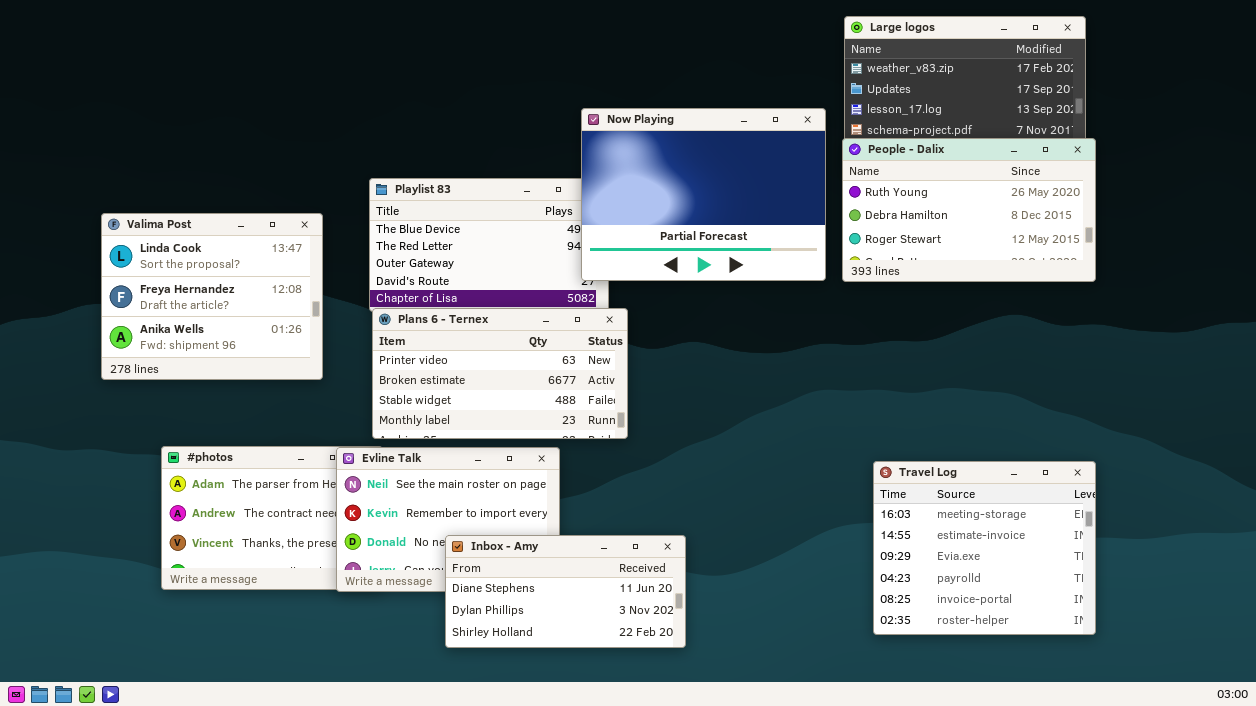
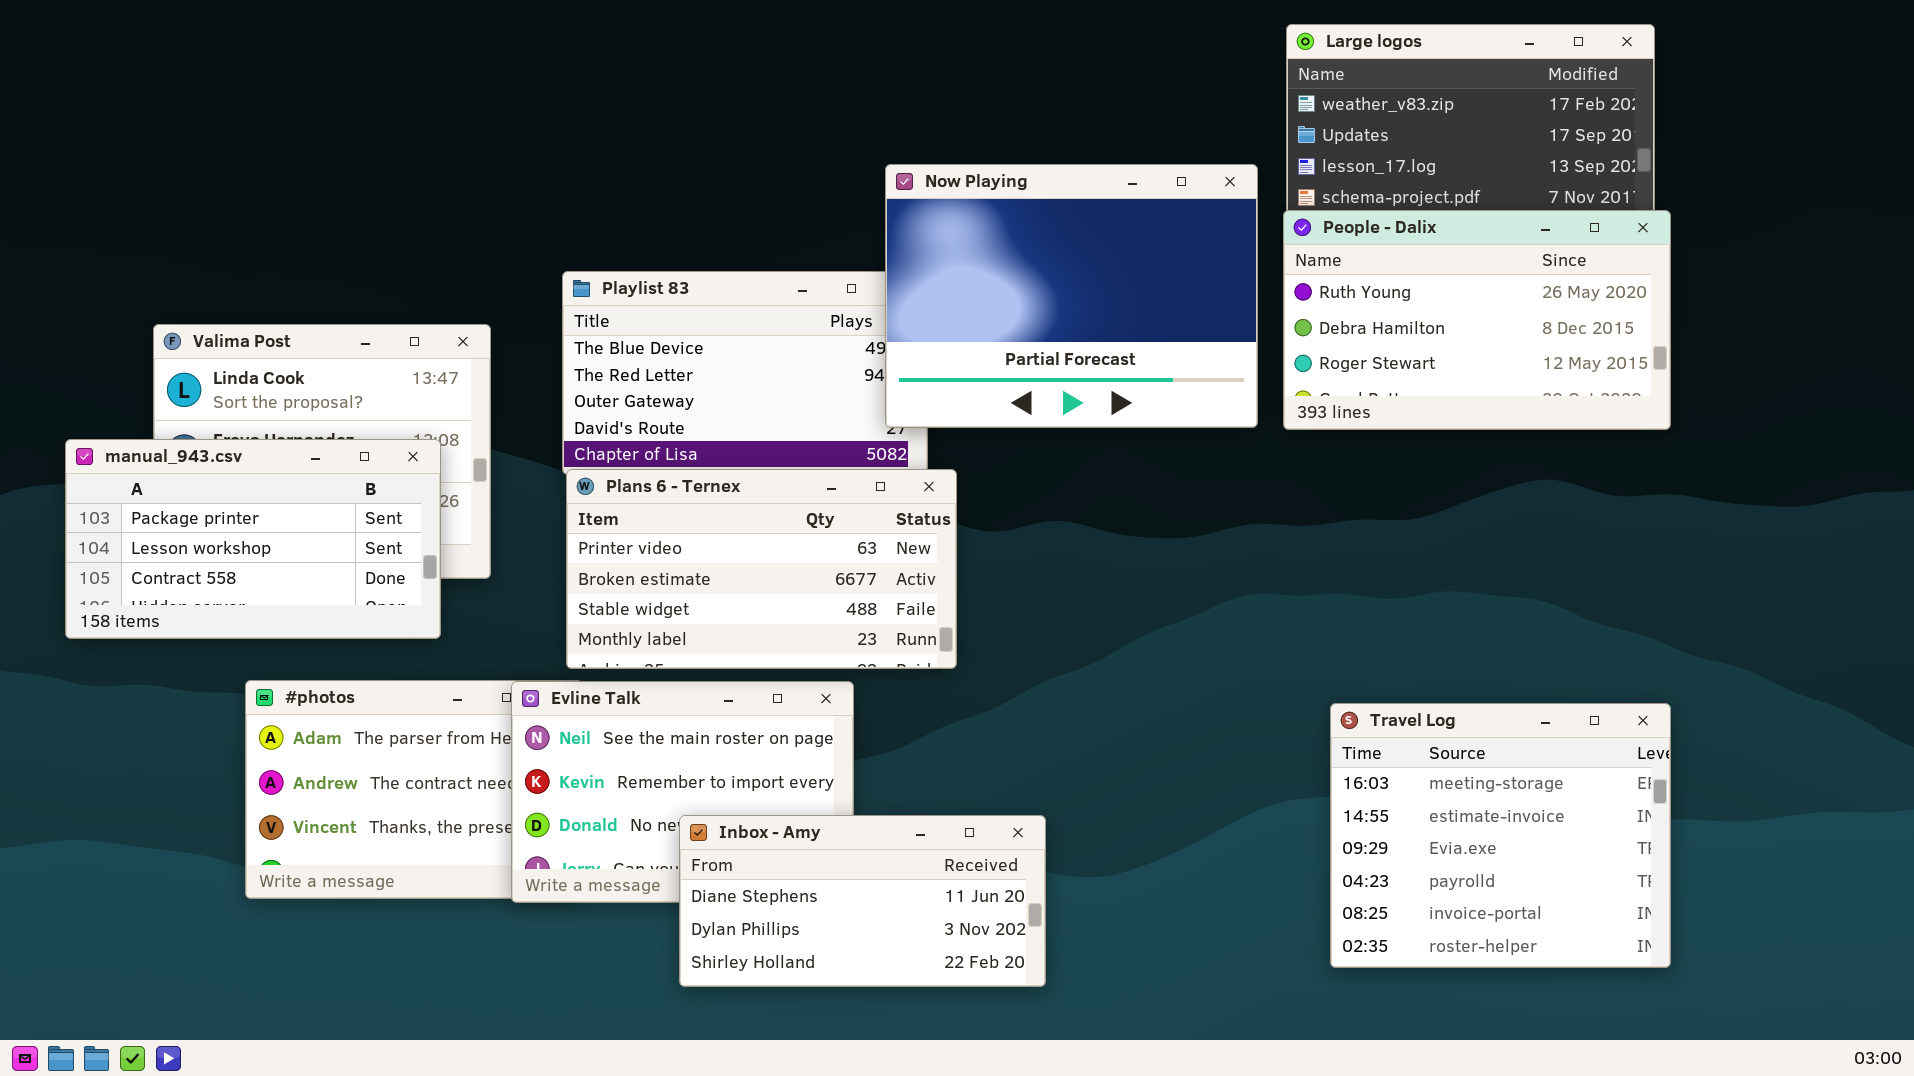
manual_943.csv: none -> [65,439,441,639], opened

